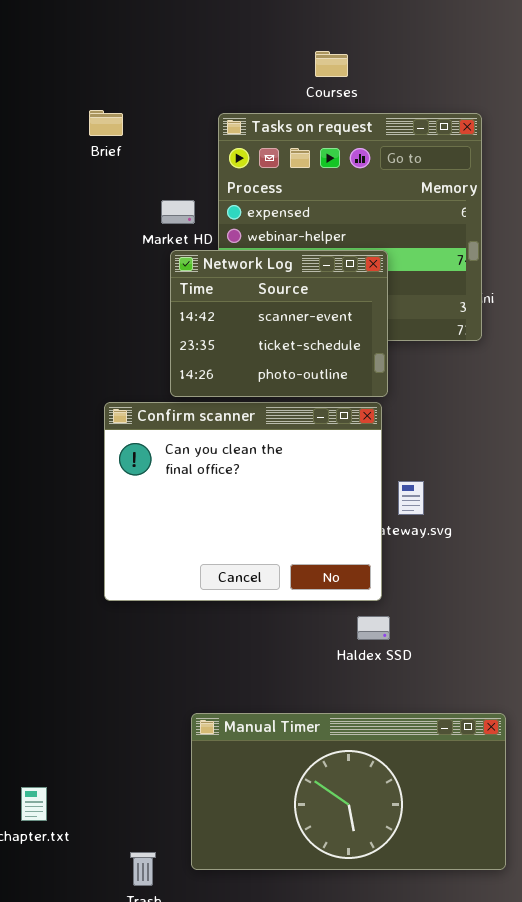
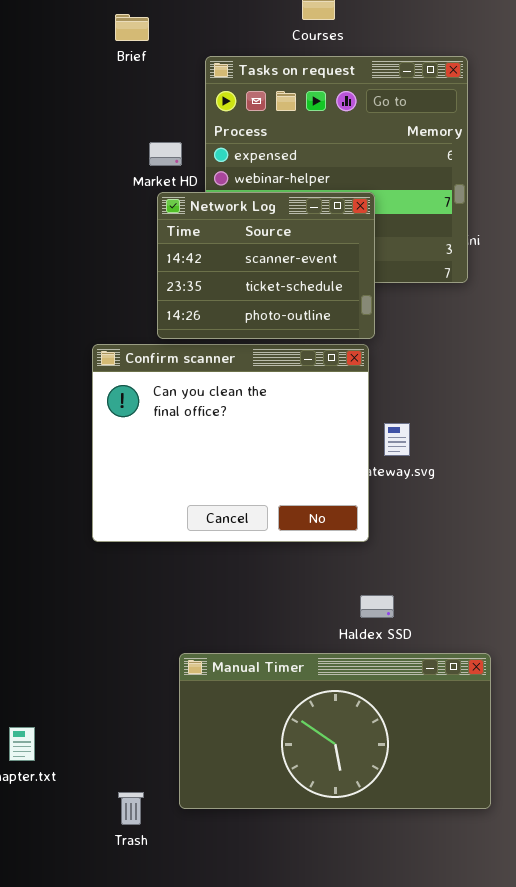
Brief: [89,110,123,136] -> [115,14,149,41], moved
Haldex SSD: [357,616,390,640] -> [360,595,394,618], moved

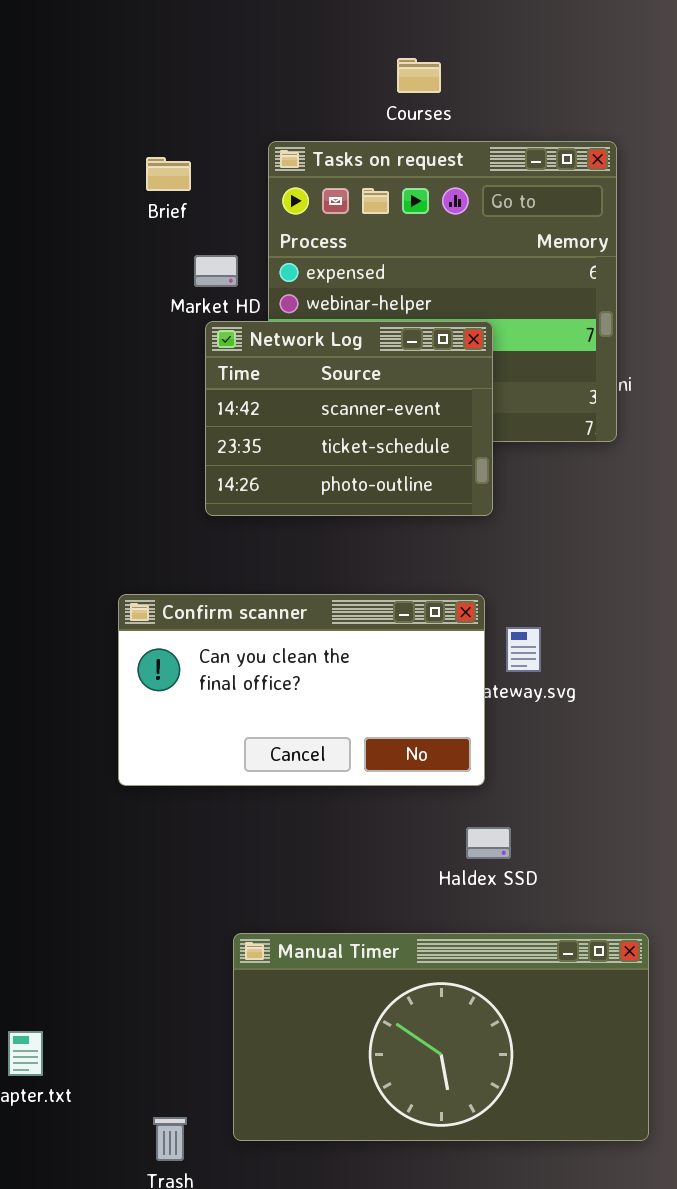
Brief: [115,14,149,41] -> [146,157,191,191], moved
Confirm scanner: [92,344,369,542] -> [118,594,485,786], resized
Haldex SSD: [360,595,394,618] -> [466,827,511,859], moved

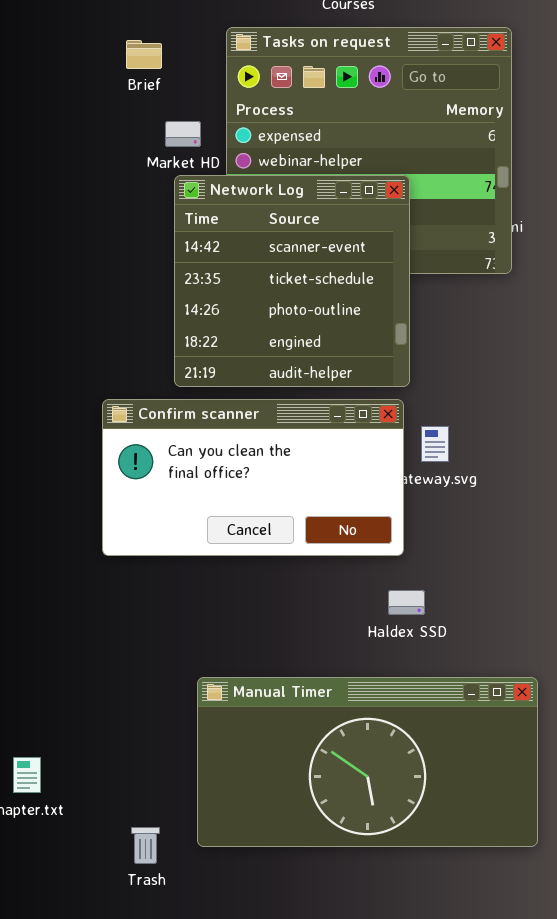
Network Log: [205,321,493,516] -> [174,175,410,387], resized

